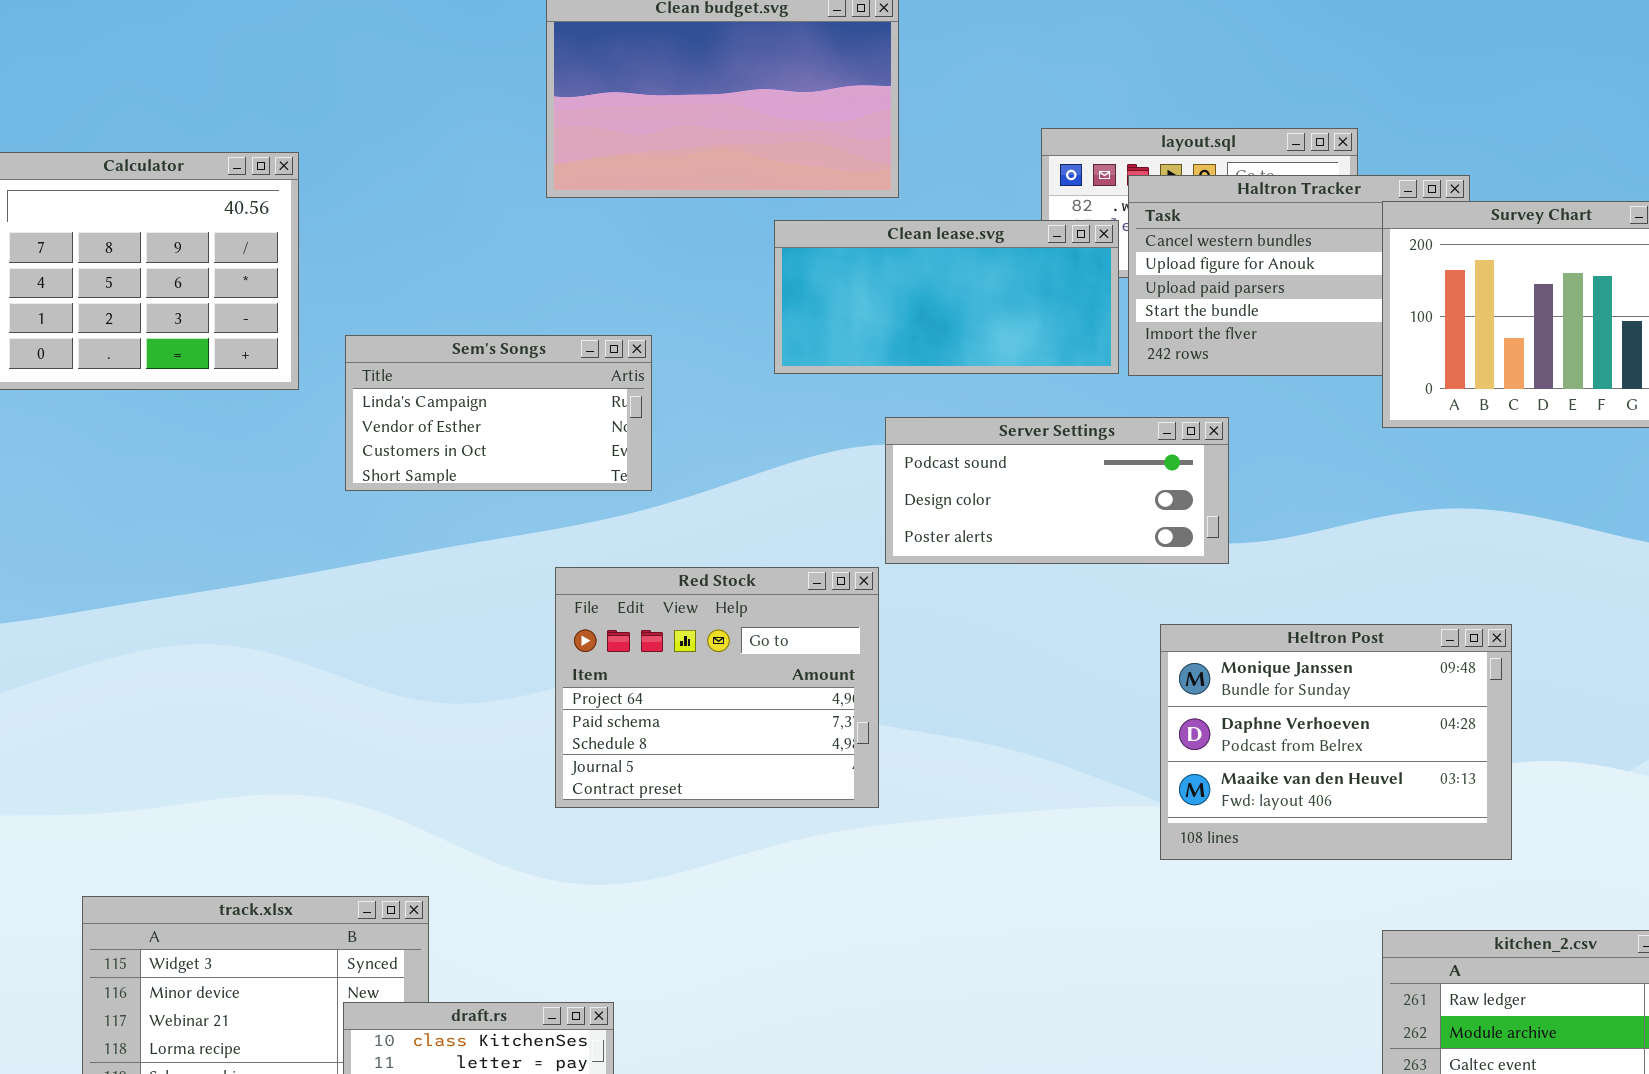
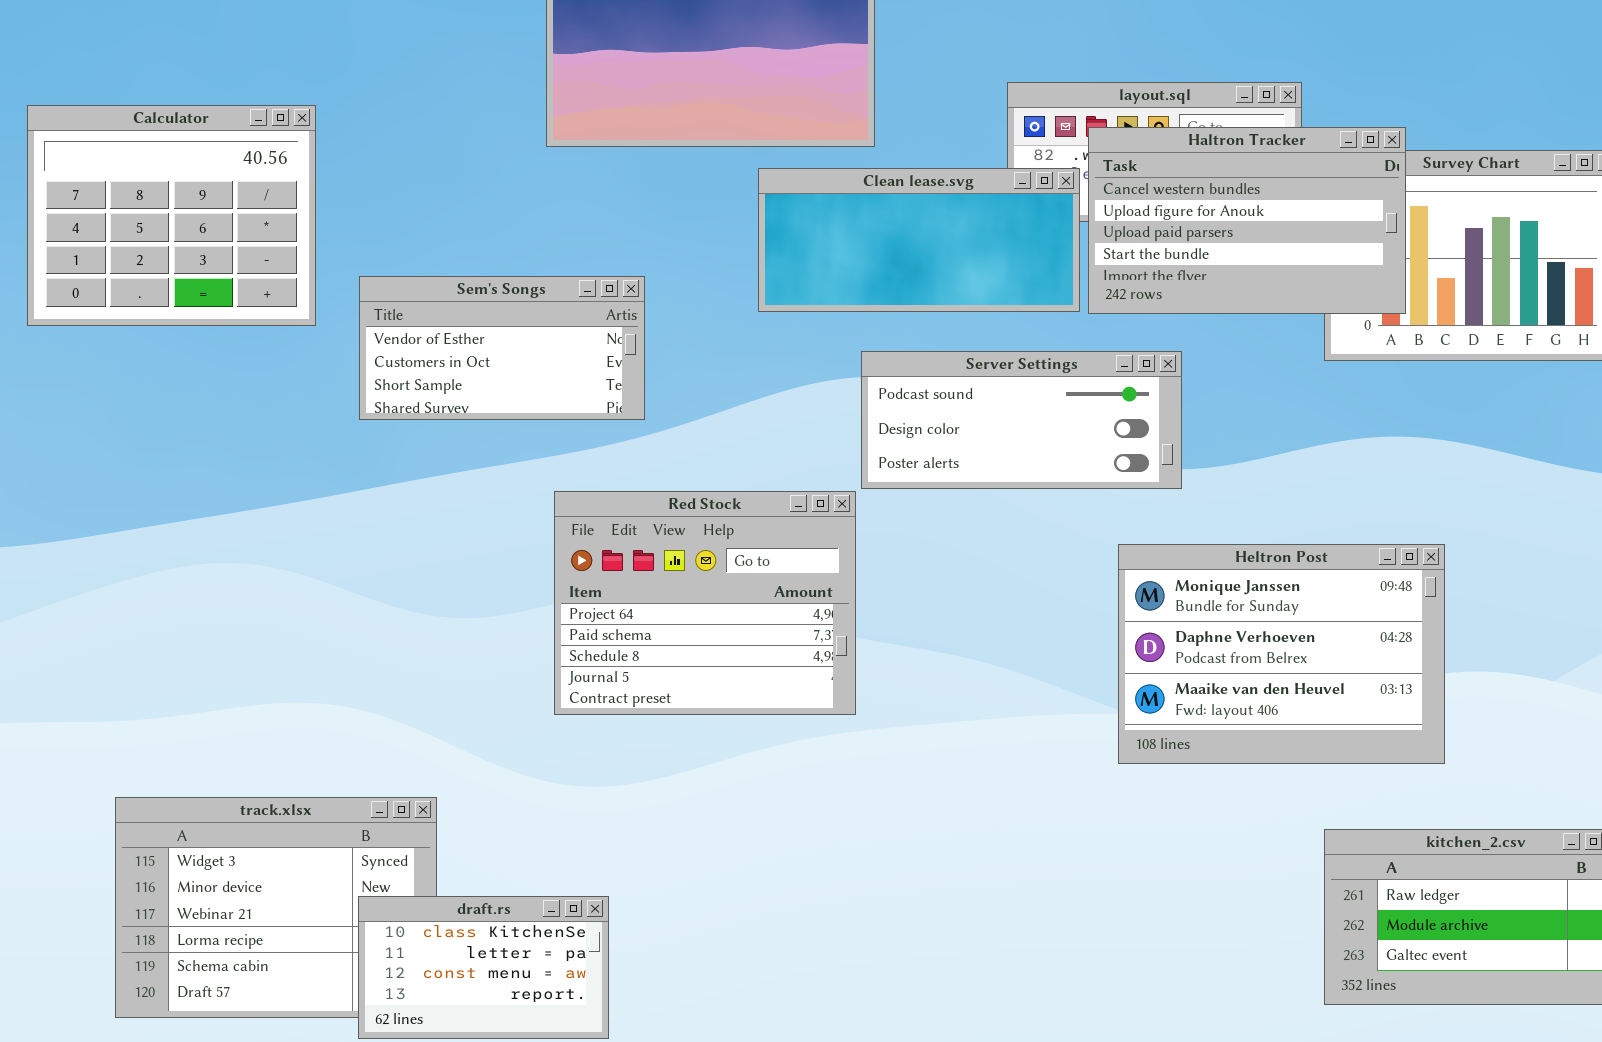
Haltron Tracker: [1128,175,1470,376] -> [1088,127,1406,314], raised
Sem's Songs: [345,335,652,491] -> [359,276,645,420], scrolled down 1 row

